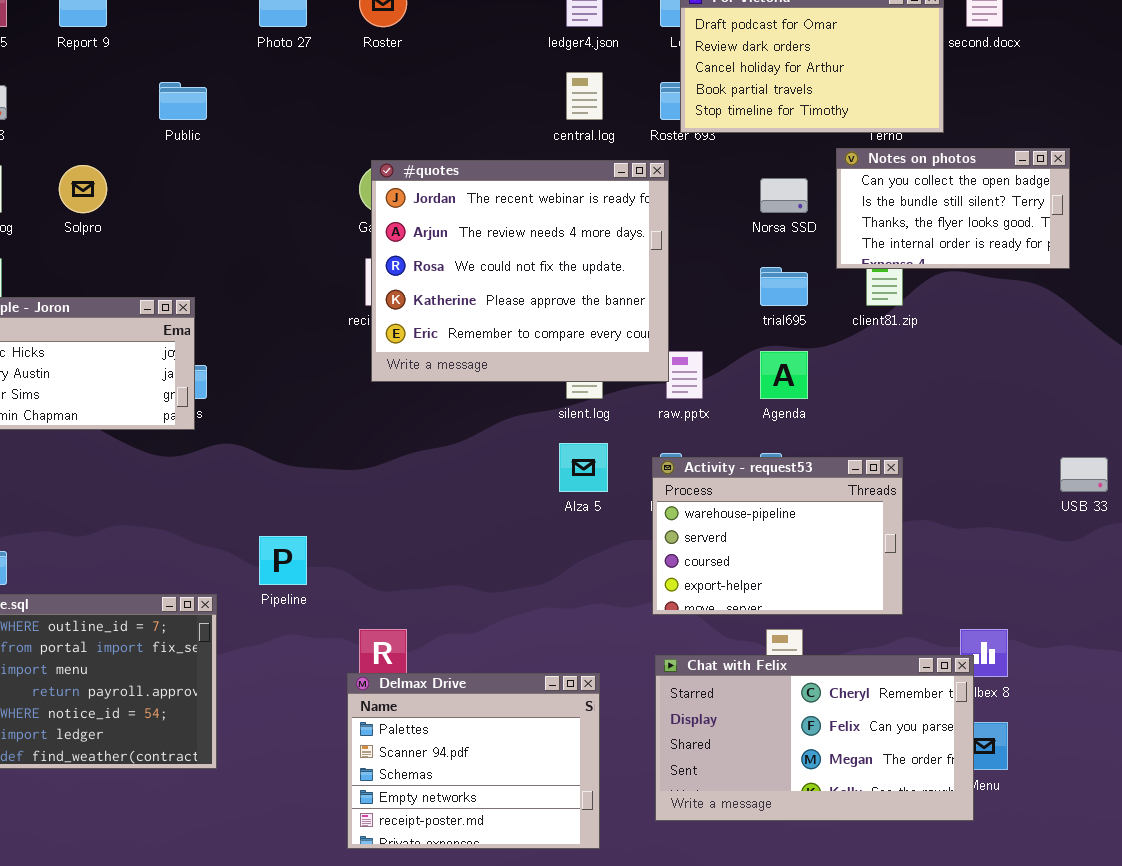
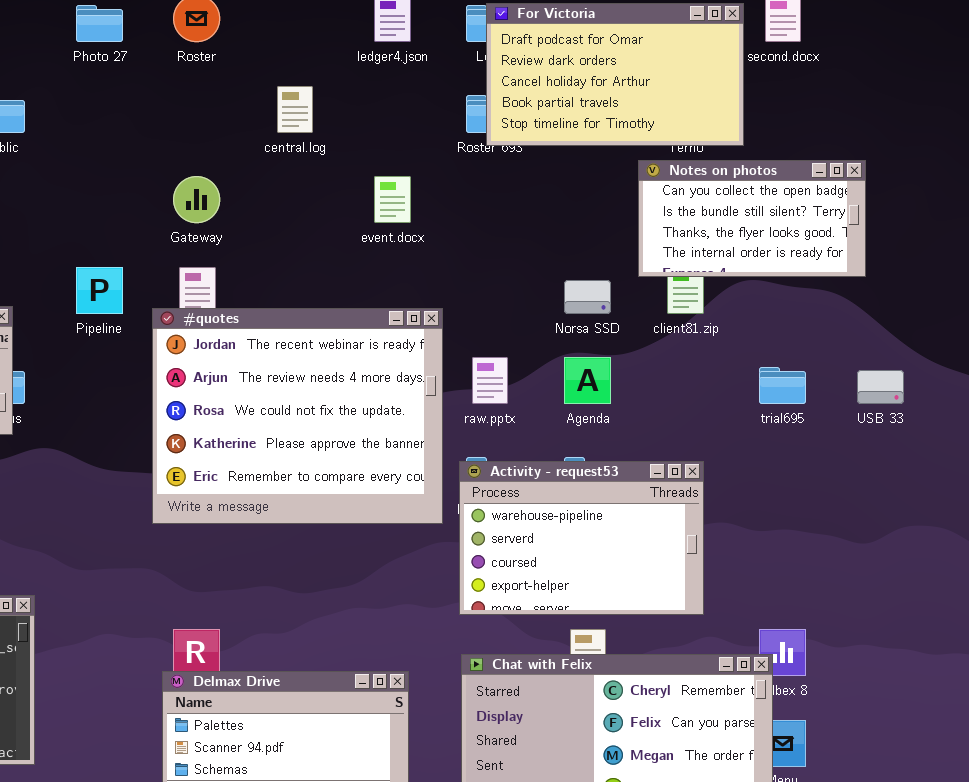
central.log: [566,72,603,120] -> [277,86,313,133], moved
#quotes: [371,160,669,382] -> [152,308,443,524], moved
Norsa SSD: [760,178,808,213] -> [564,280,611,314], moved
trial695: [760,267,808,306] -> [759,367,806,404], moved
USB 33: [1060,457,1108,492] -> [857,370,904,404], moved
Pipeline: [259,536,307,585] -> [76,267,123,314], moved

